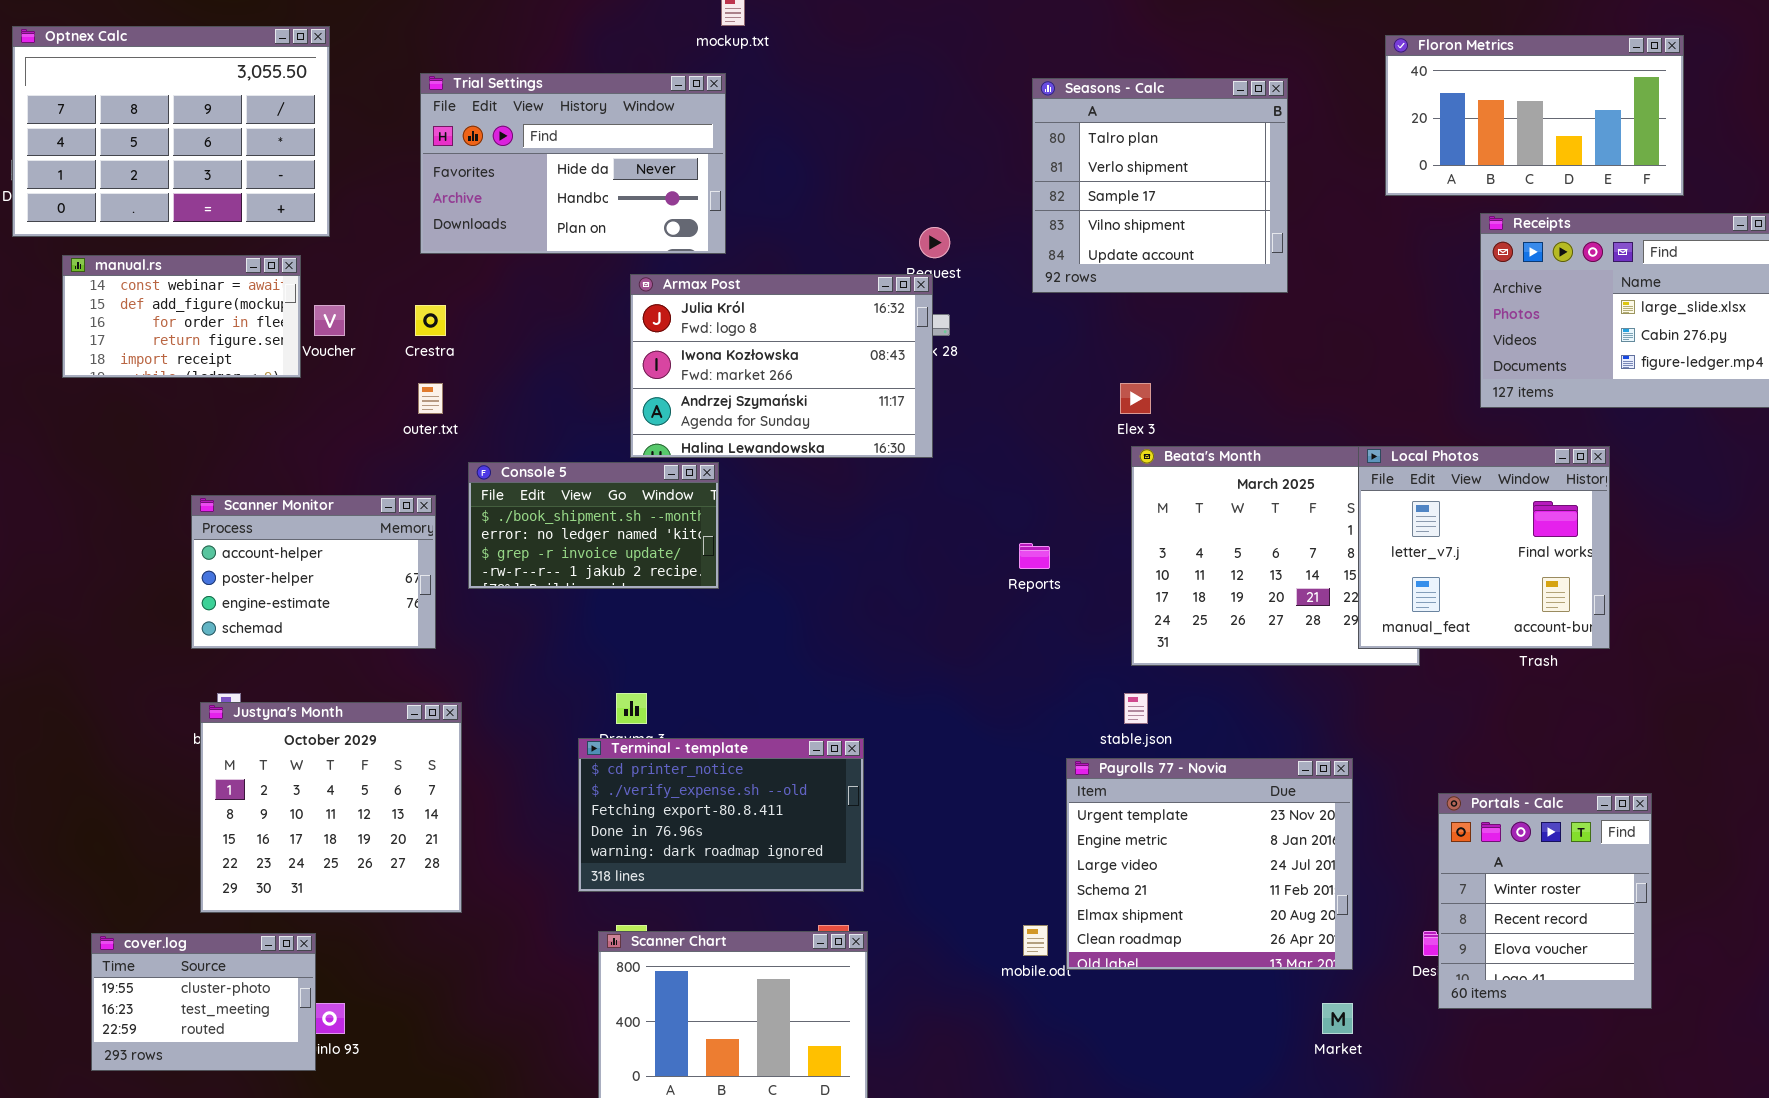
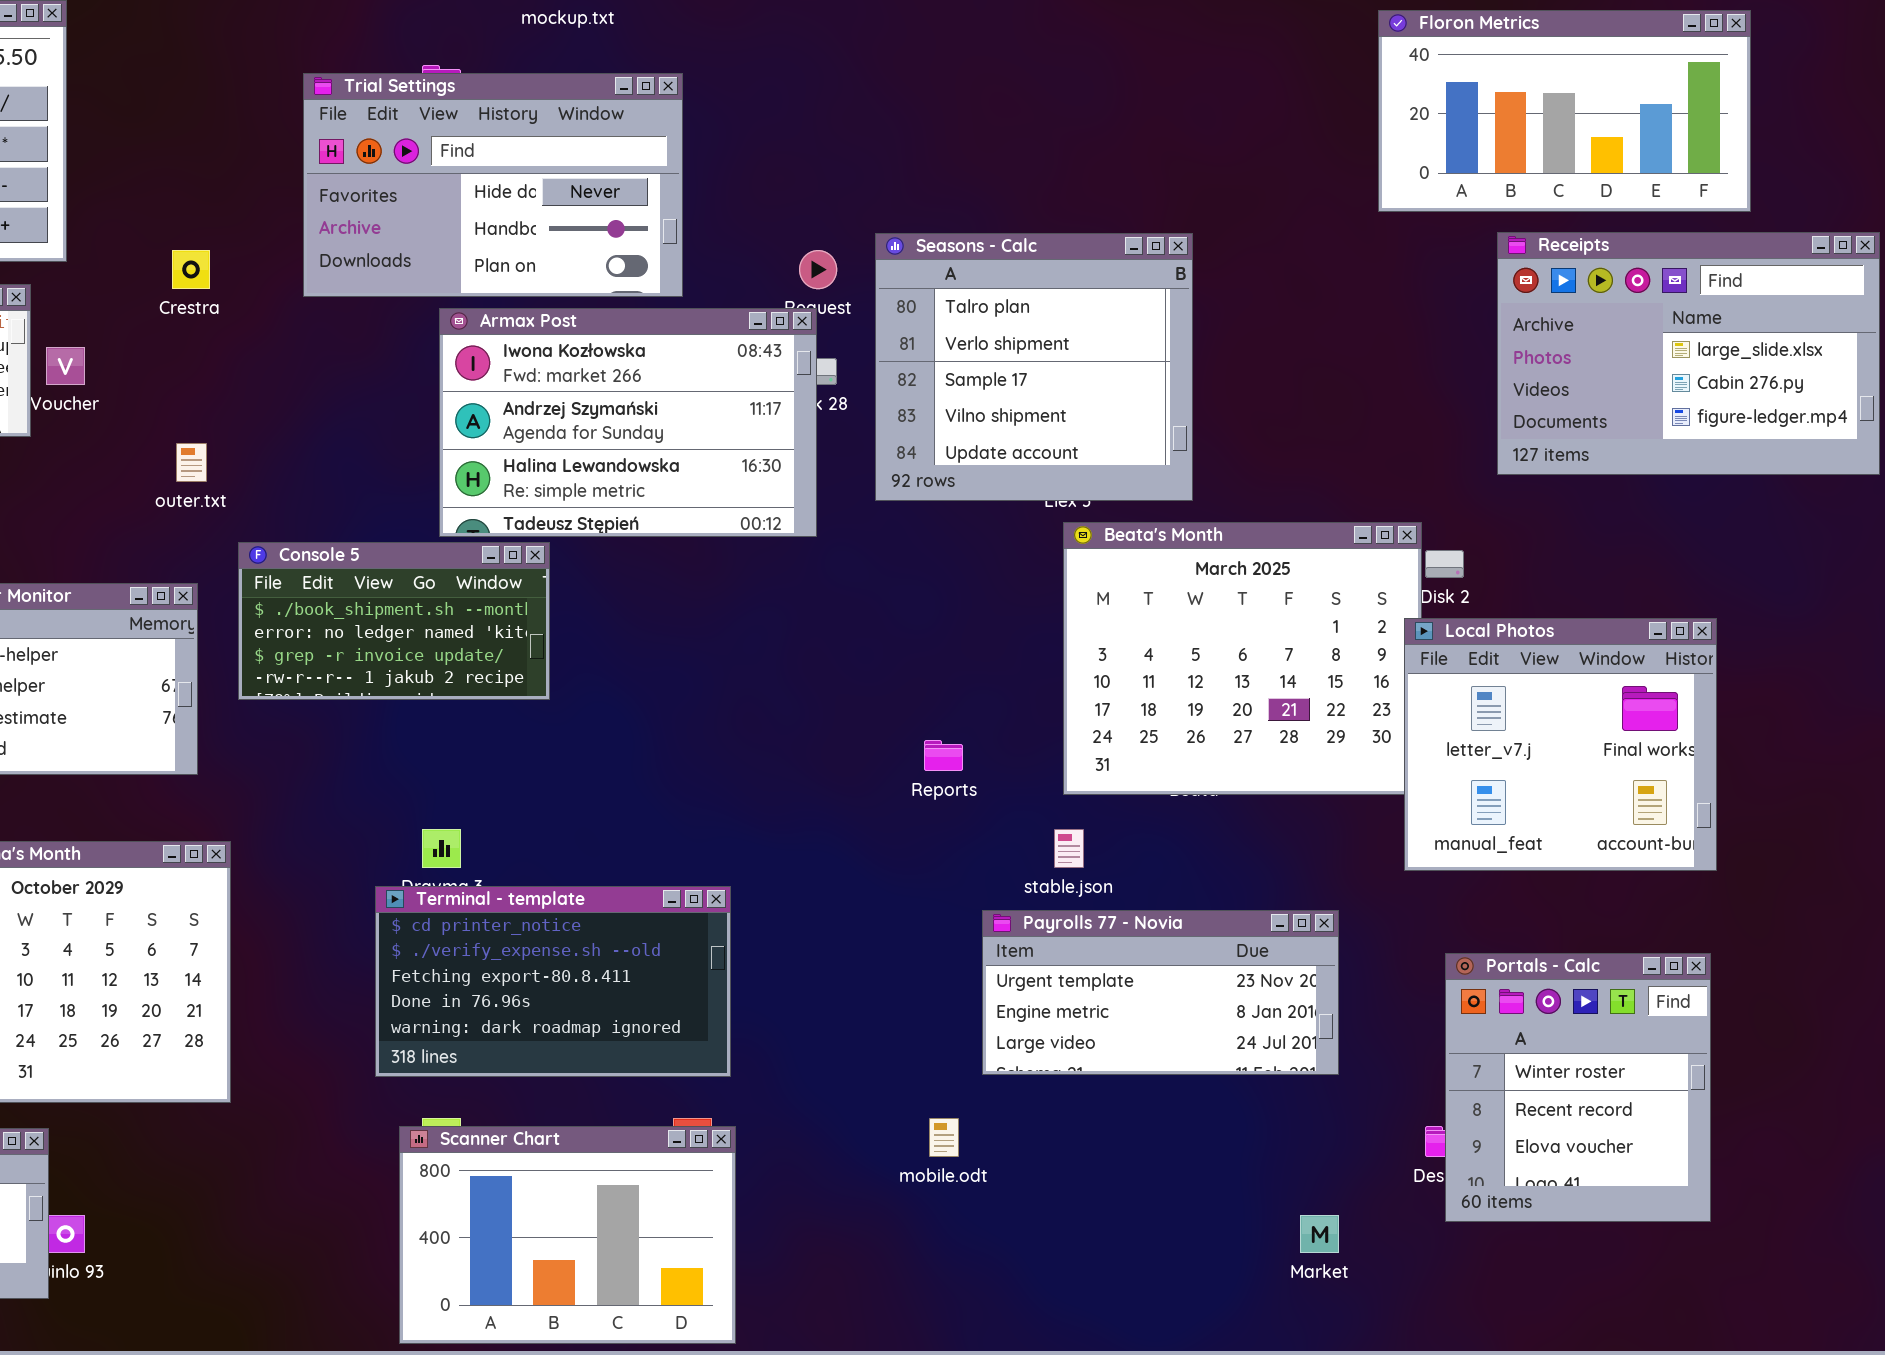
Trial Settings: [420,73,726,254] -> [303,73,683,297], moved
Seasons - Calc: [1032,78,1288,293] -> [875,233,1193,501], moved
Armax Post: [630,274,933,458] -> [439,308,817,537], scrolled down 1 row
Crestra: [415,305,446,336] -> [172,250,210,289], moved
Local Photos: [1358,446,1610,649] -> [1404,618,1717,871], moved
Reports: [1019,543,1050,569] -> [924,740,963,771], moved
Payrolls 77 - Novia: [1066,758,1353,970] -> [982,910,1339,1075], resized

